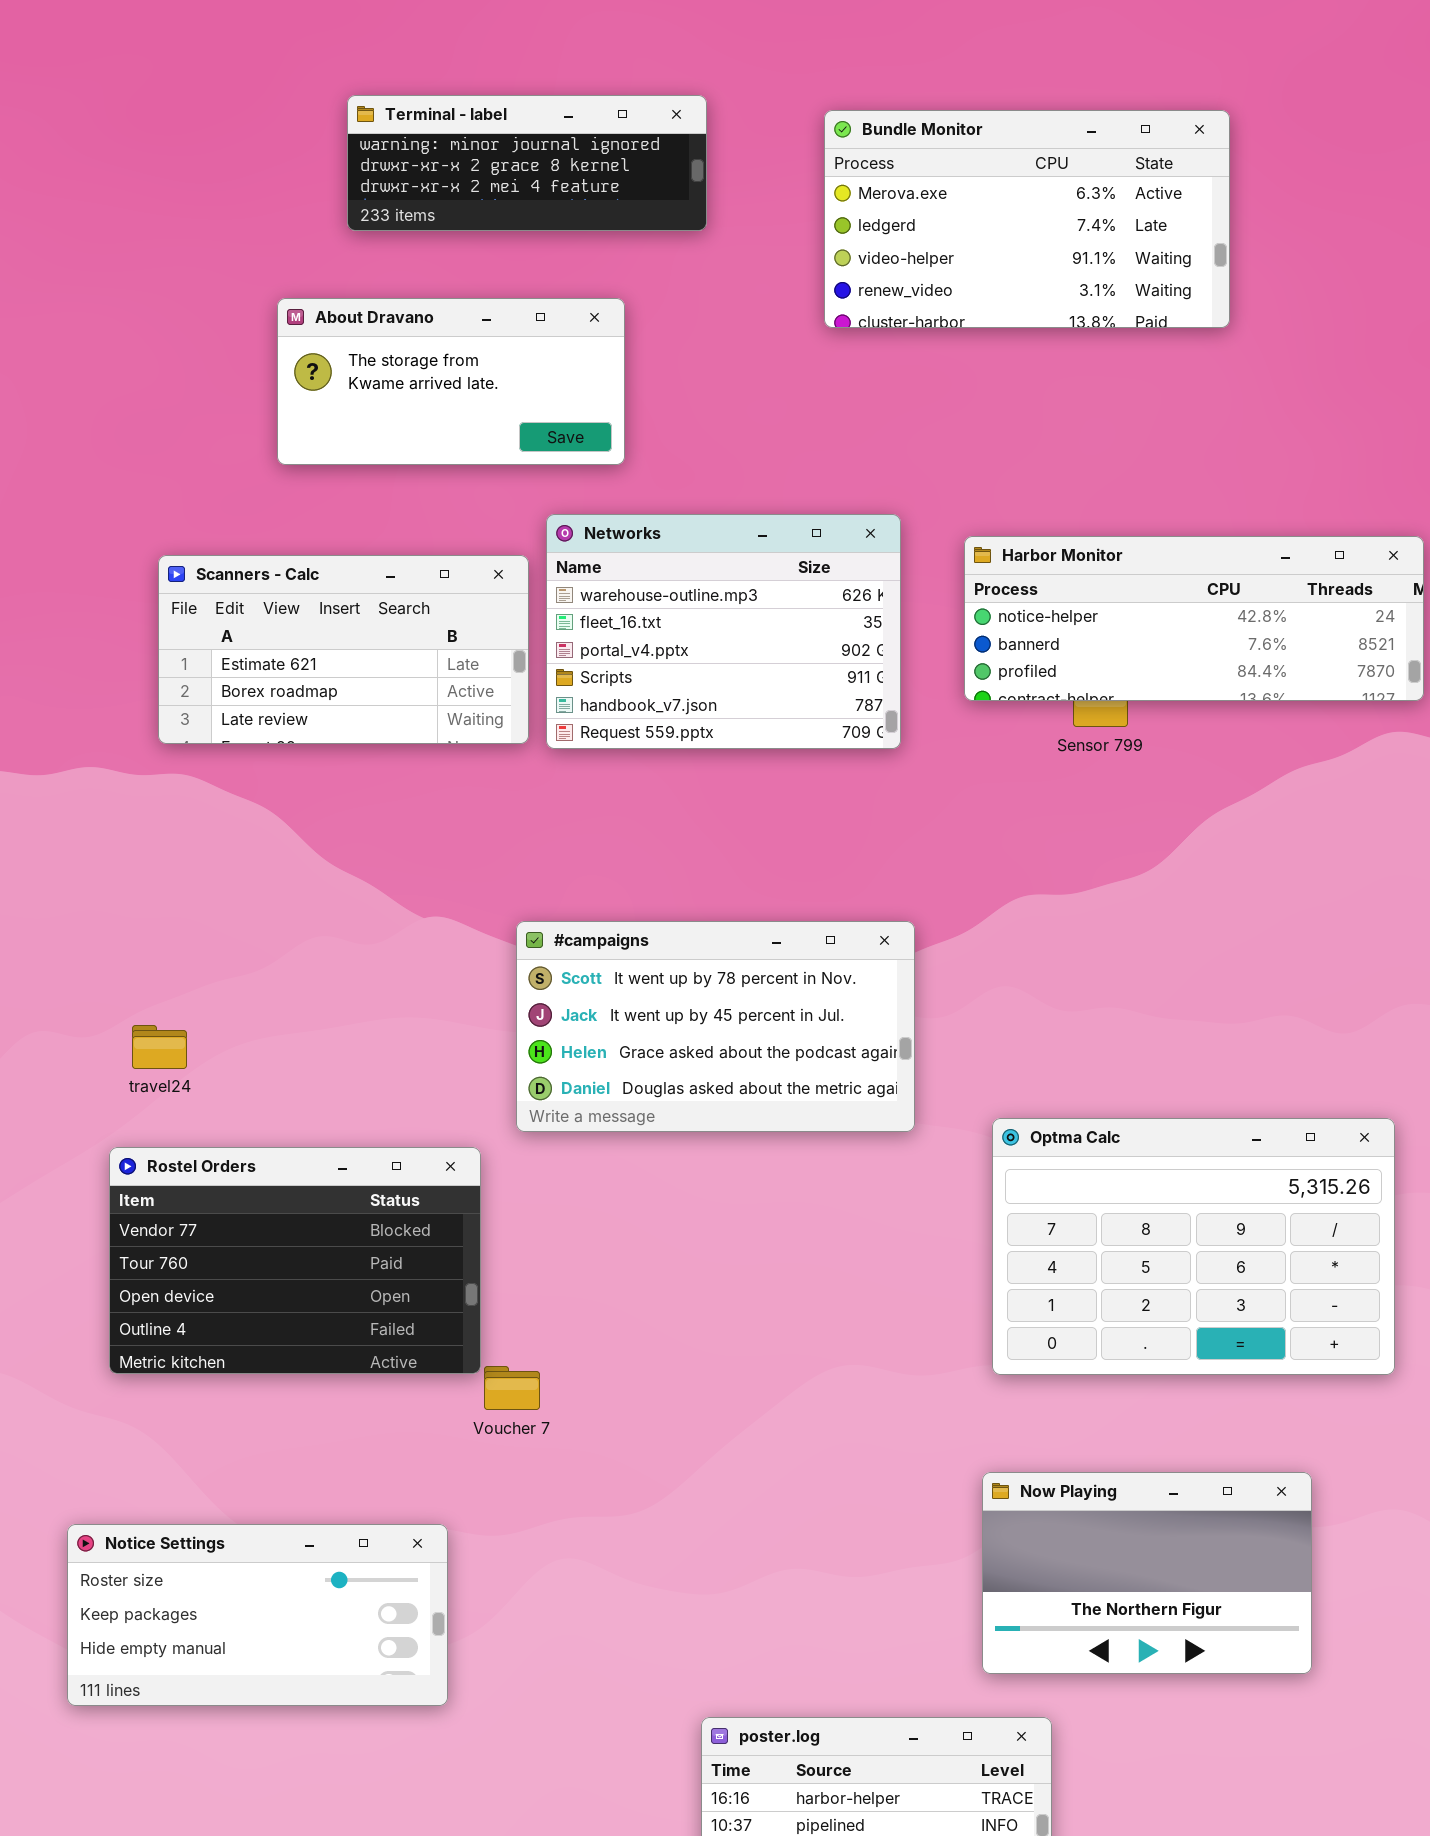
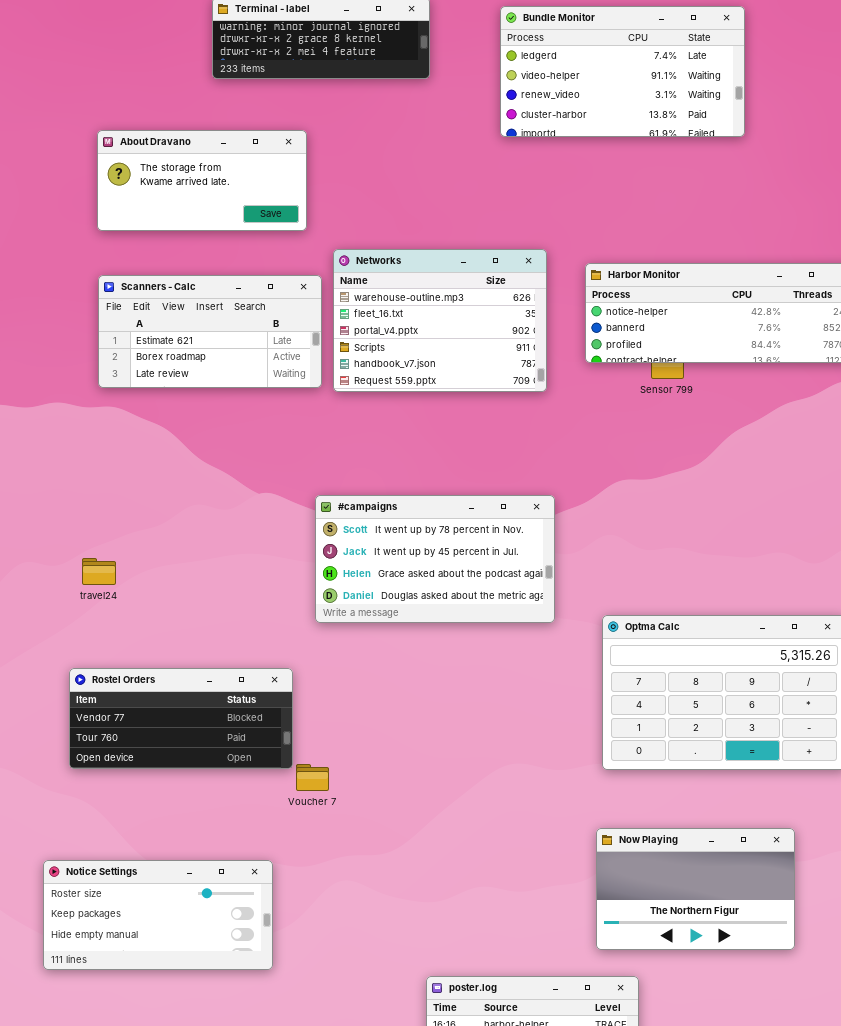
Bundle Monitor: [824,110,1230,328] -> [500,6,745,137], scrolled down 1 row
About Dravano: [277,298,625,465] -> [97,130,307,231], moved
Rostel Orders: [109,1147,481,1374] -> [69,668,293,769], resized

